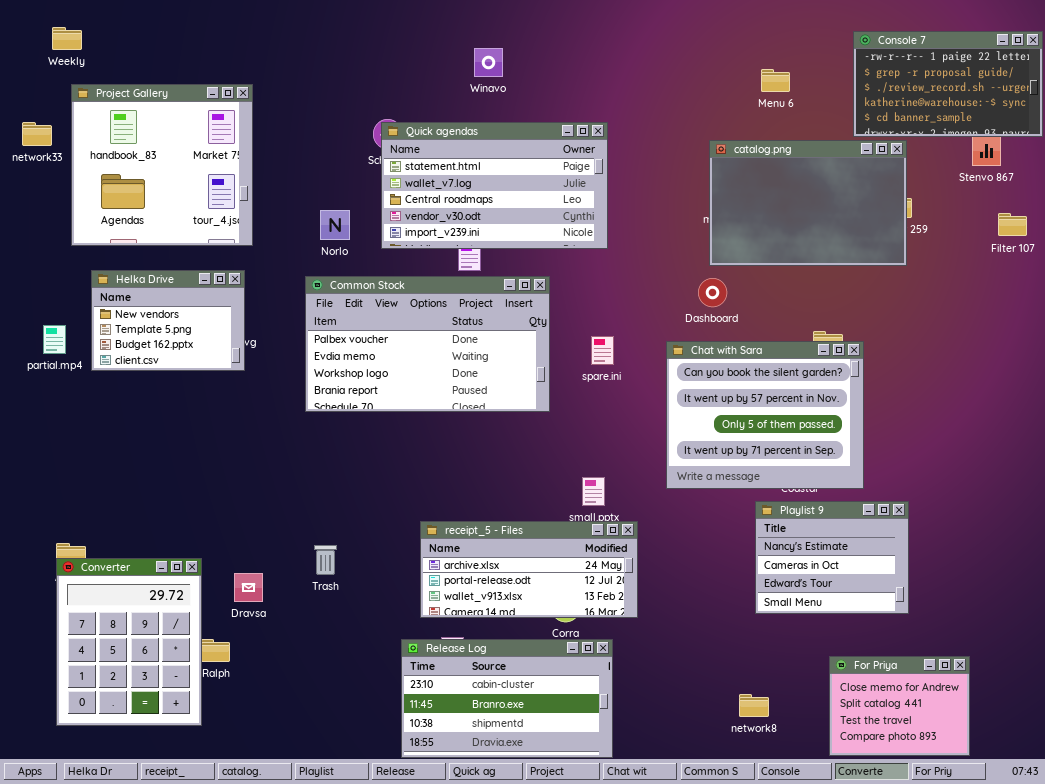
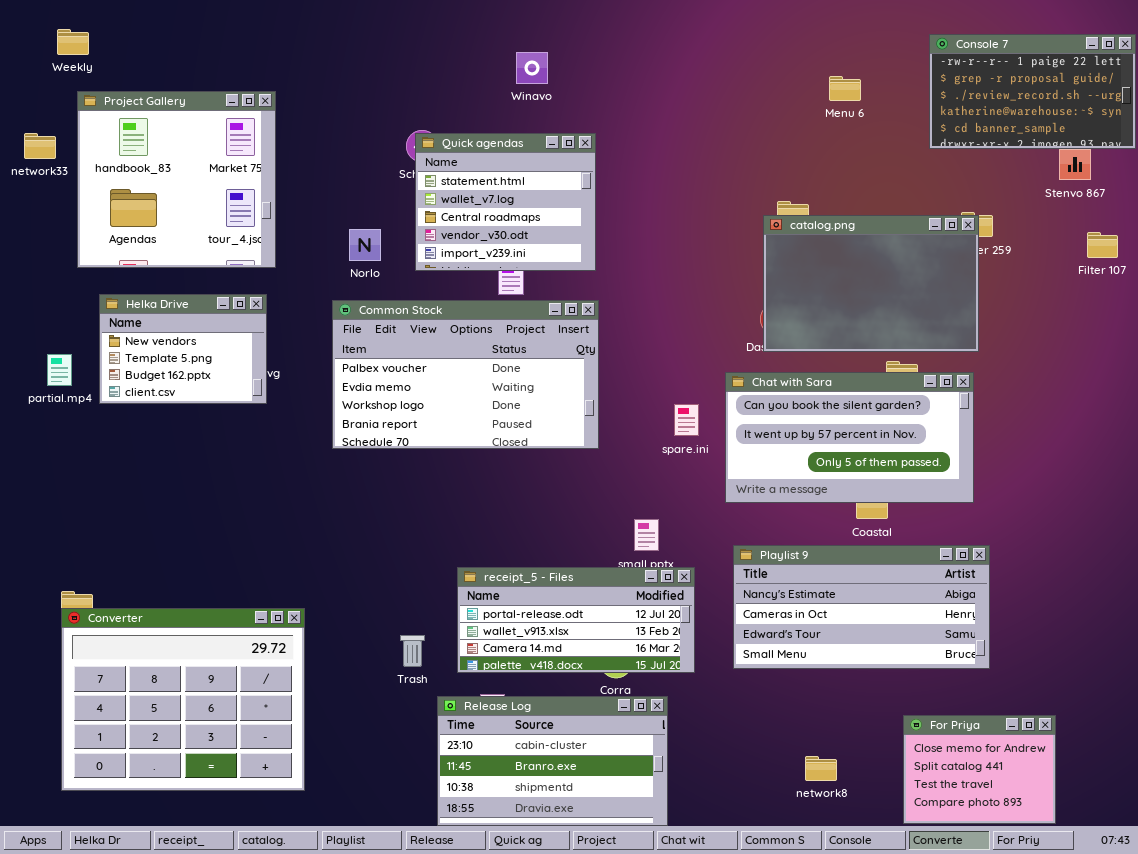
Quick agendas: [381,122,608,249] -> [415,133,596,271], resized
catalog.png: [709,140,907,266] -> [763,215,979,352], moved
spare.ini: [591,336,614,365] -> [674,404,699,436], moved
Chat with Sara: [666,341,864,489] -> [725,372,974,503], resized
Playlist 9: [755,501,909,614] -> [733,545,990,669], resized
receipt_5 - Files: [420,521,638,618] -> [457,567,695,673], scrolled down 1 row
Trash: [314,545,337,575] -> [400,635,425,667], moved
Converter: [56,558,202,726] -> [61,608,305,791], resized

